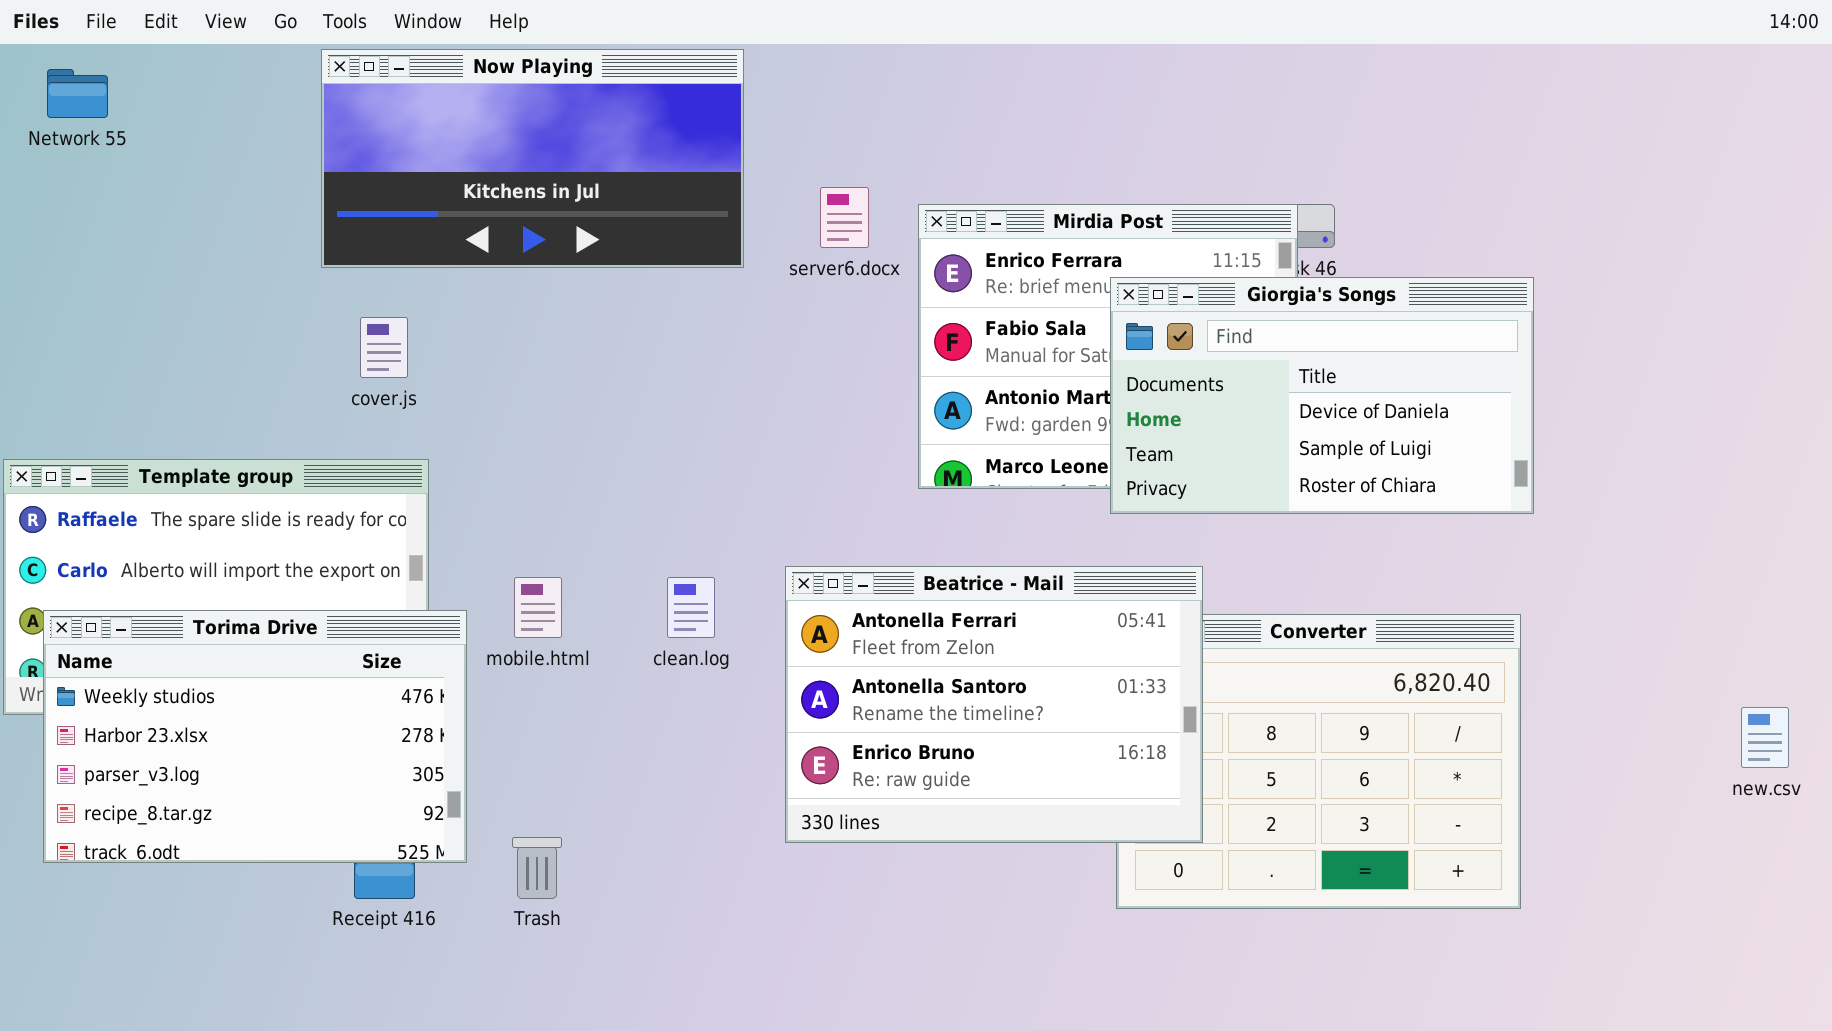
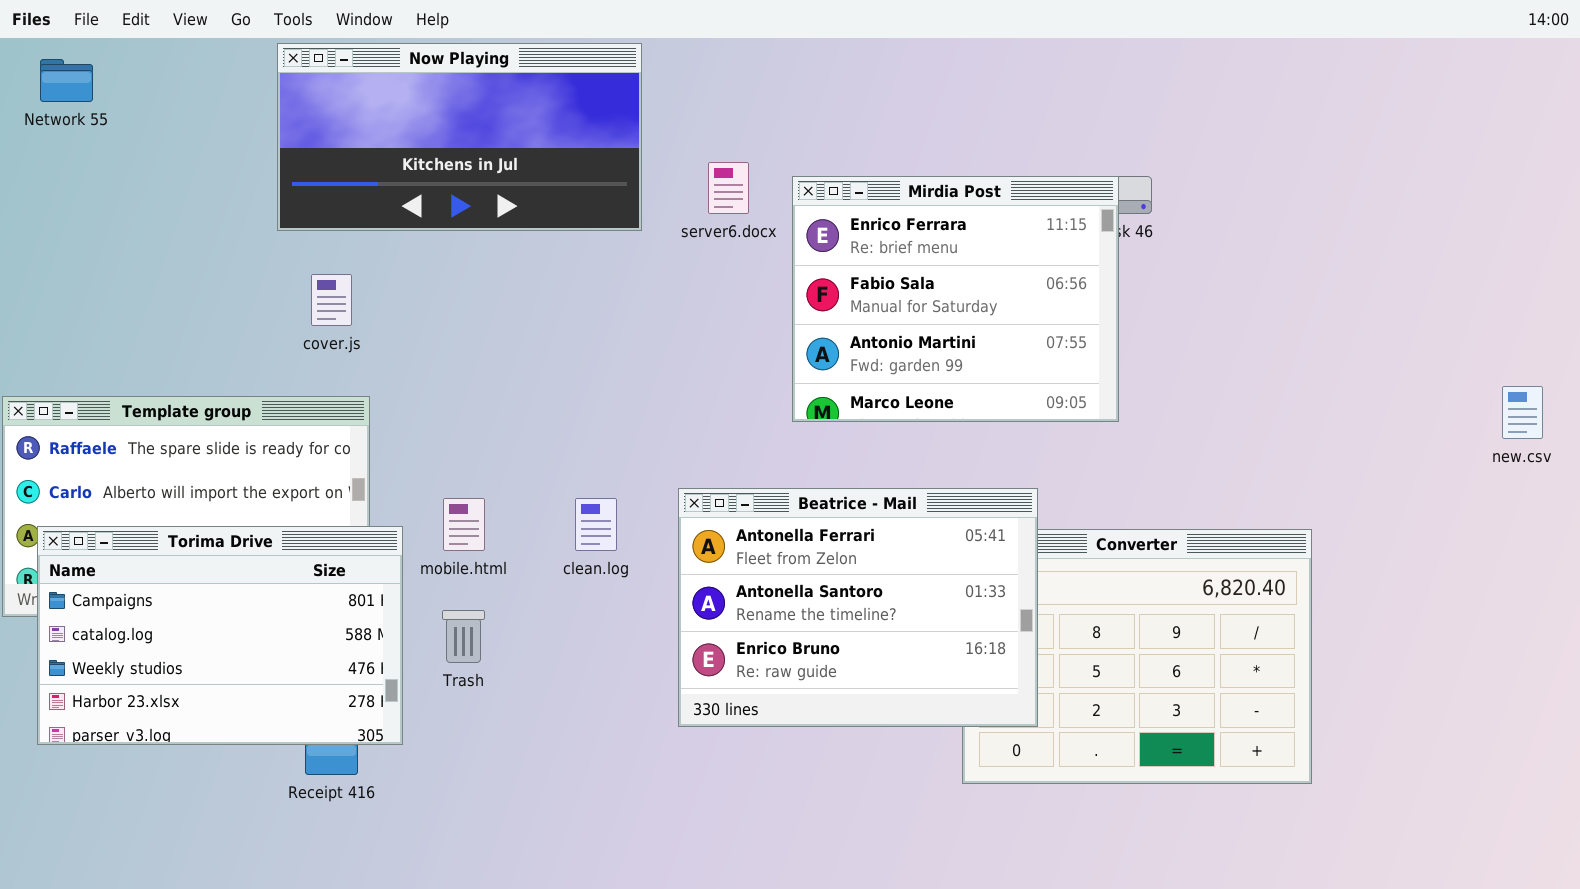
Giorgia's Songs: [1110,277,1534,514] -> none, closed
Torima Drive: [43,610,467,863] -> [37,526,403,745], scrolled up 2 rows
new.csv: [1741,707,1789,768] -> [1502,386,1543,439], moved
Trash: [512,837,562,899] -> [442,610,485,663], moved

